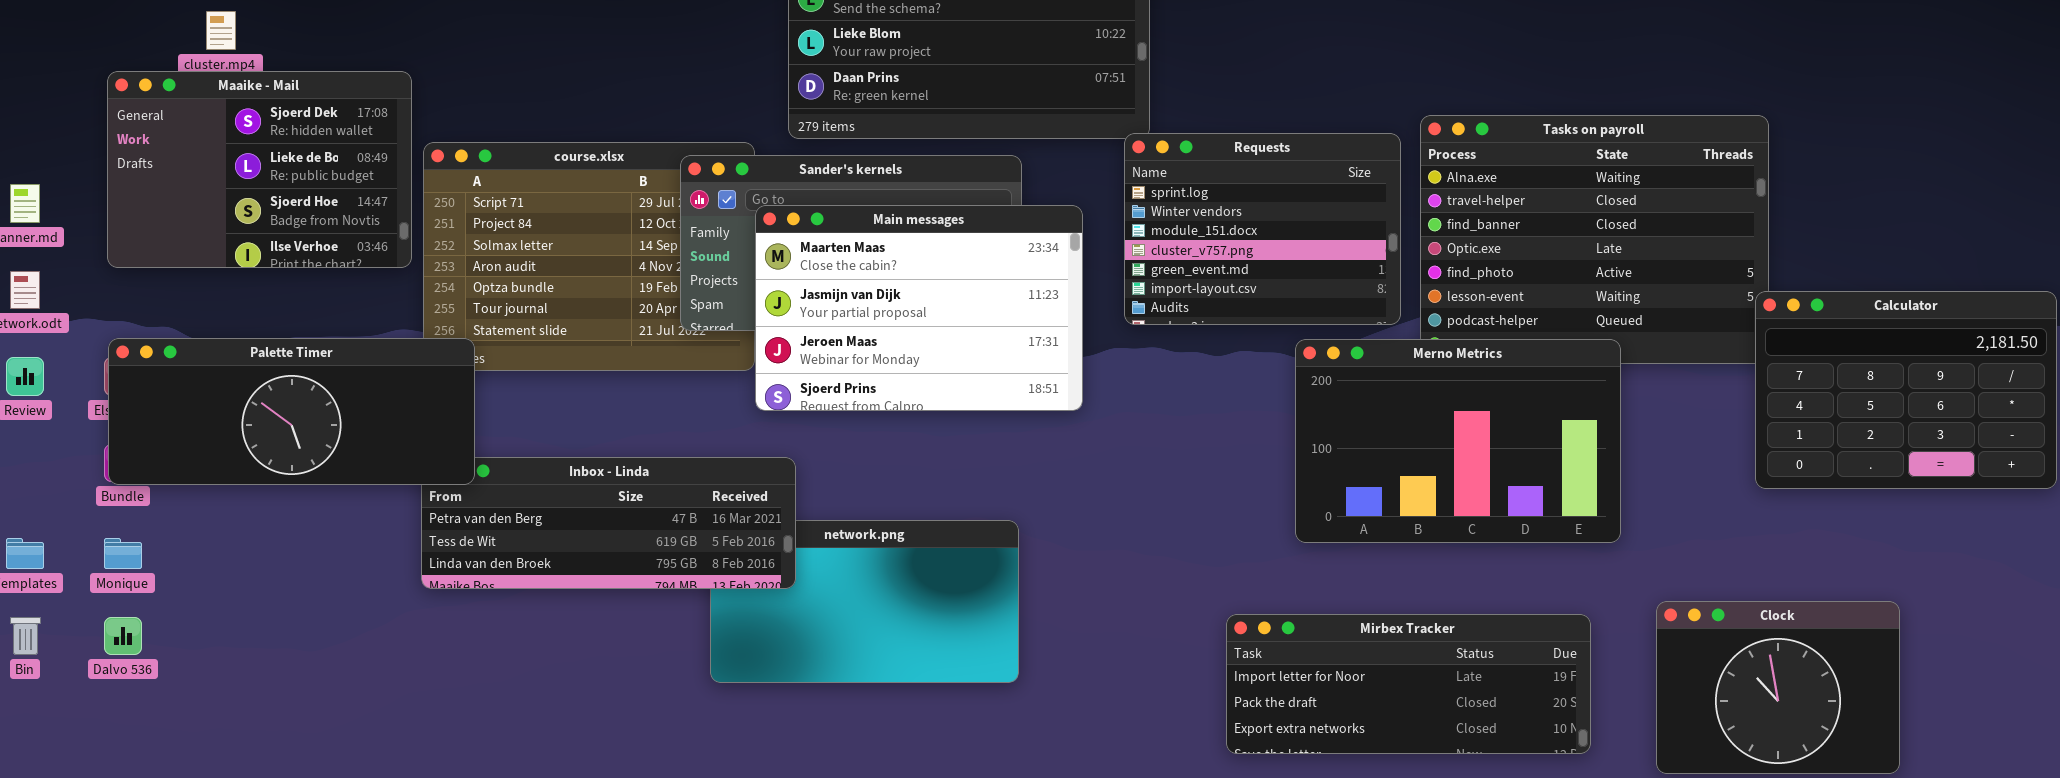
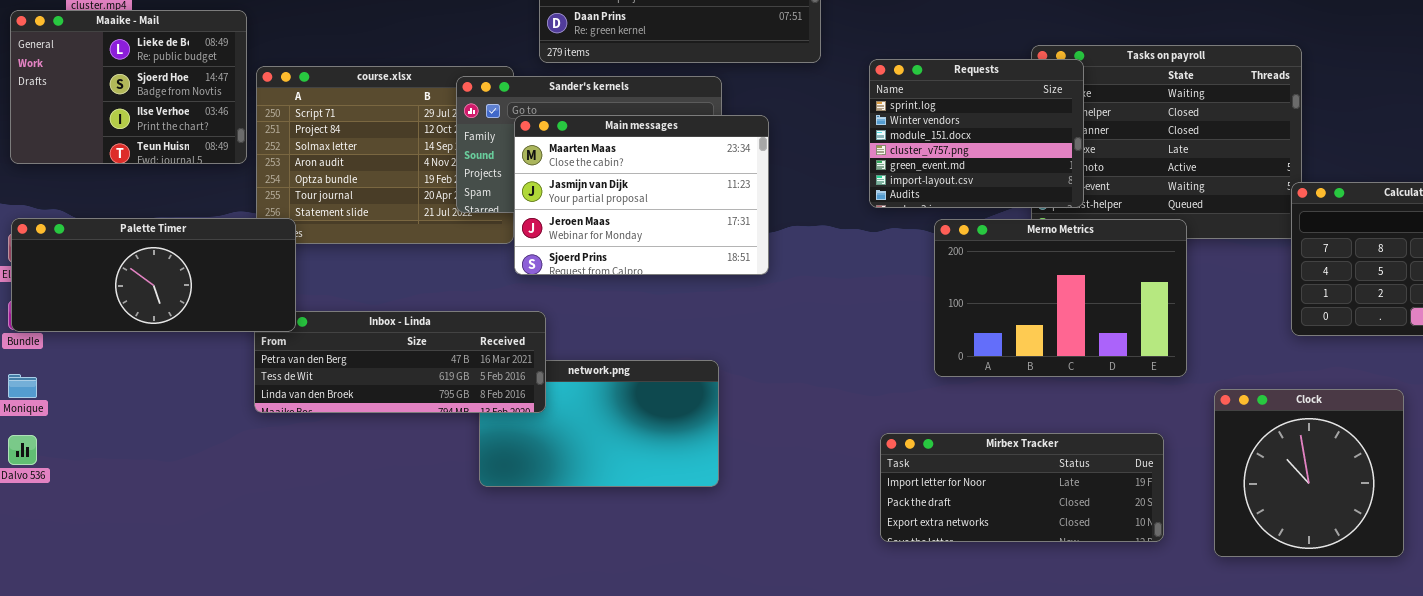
Maaike - Mail: [107,71,412,268] -> [10,10,247,164], scrolled down 1 row
Requests: [1124,133,1401,325] -> [869,59,1084,208], moved
Clock: [1656,601,1900,774] -> [1214,389,1404,557], resized

